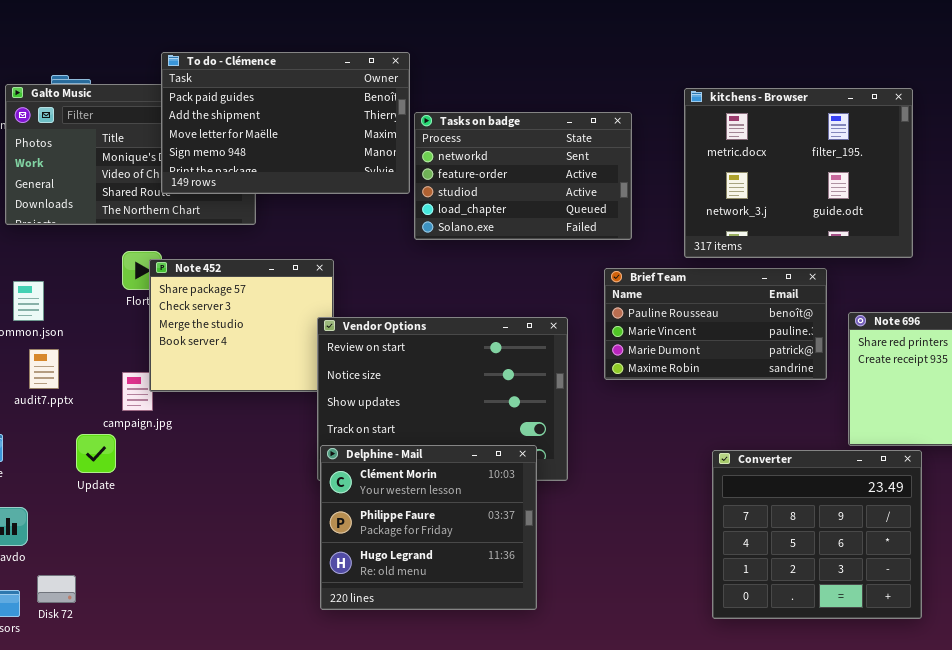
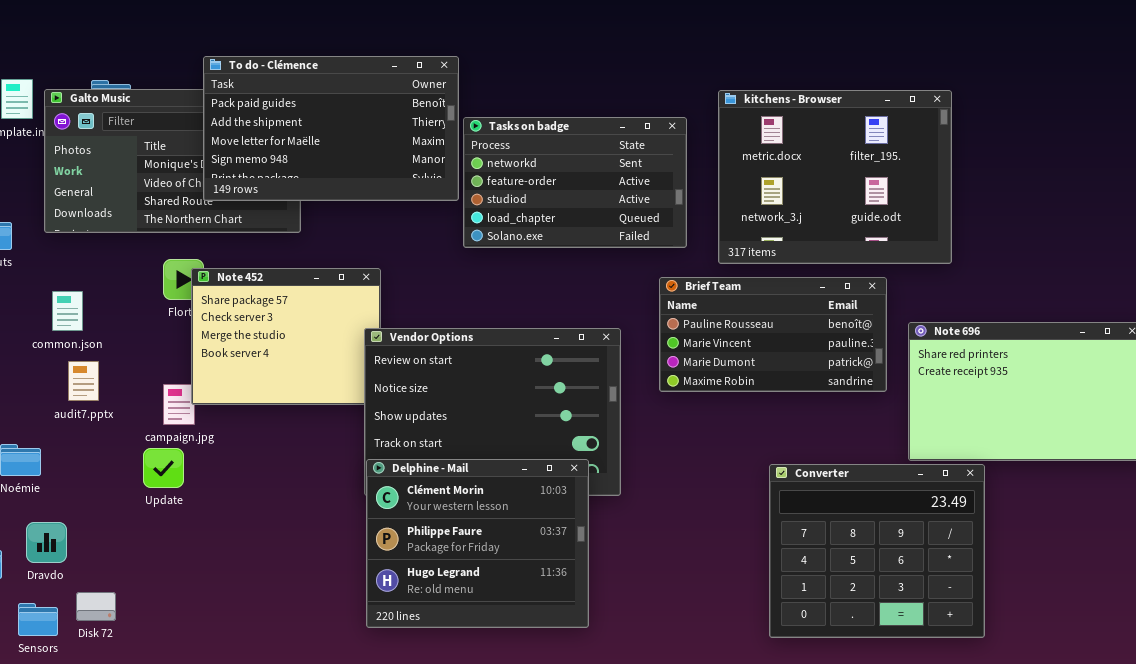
kitchens - Browser: [684,88,913,258] -> [718,90,952,264], moved
Update: [76,434,116,473] -> [143,448,184,488], moved

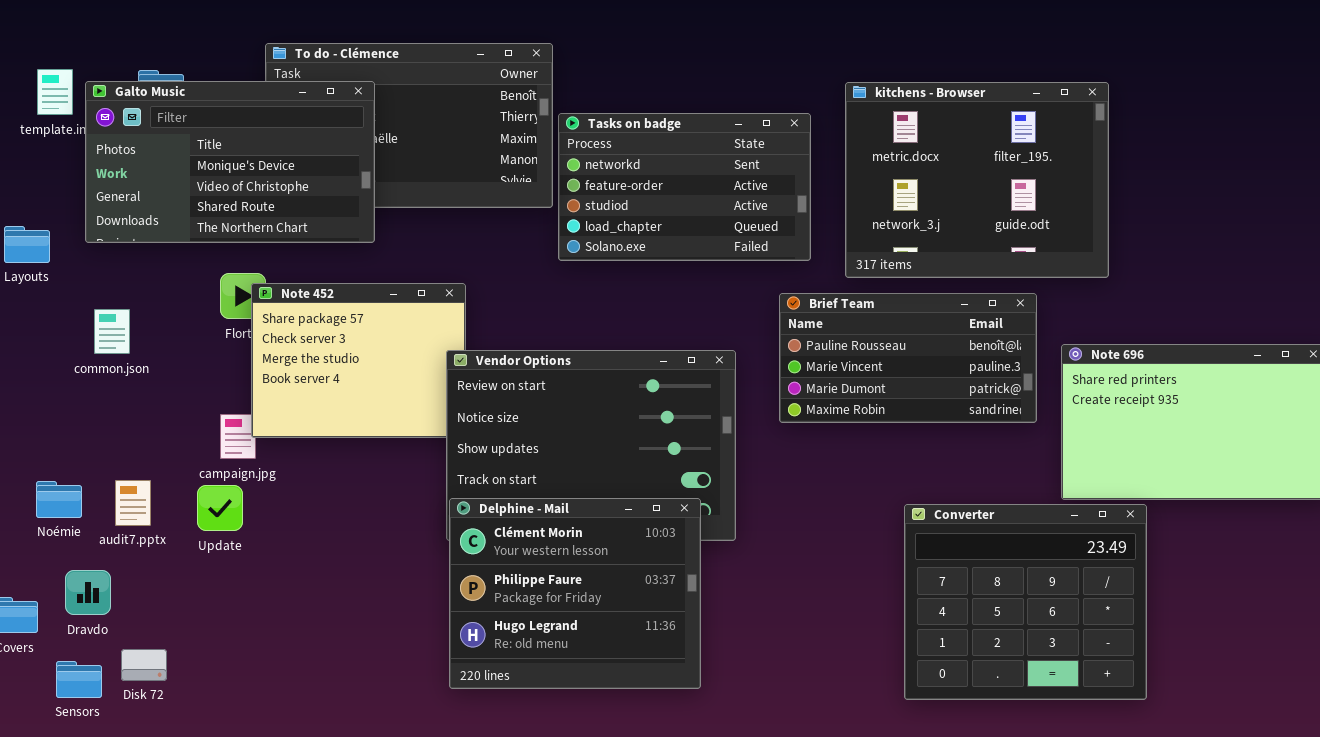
Galto Music: [44,89,301,233] -> [85,81,375,243], raised
audit7.pptx: [68,361,99,401] -> [115,480,151,526], moved

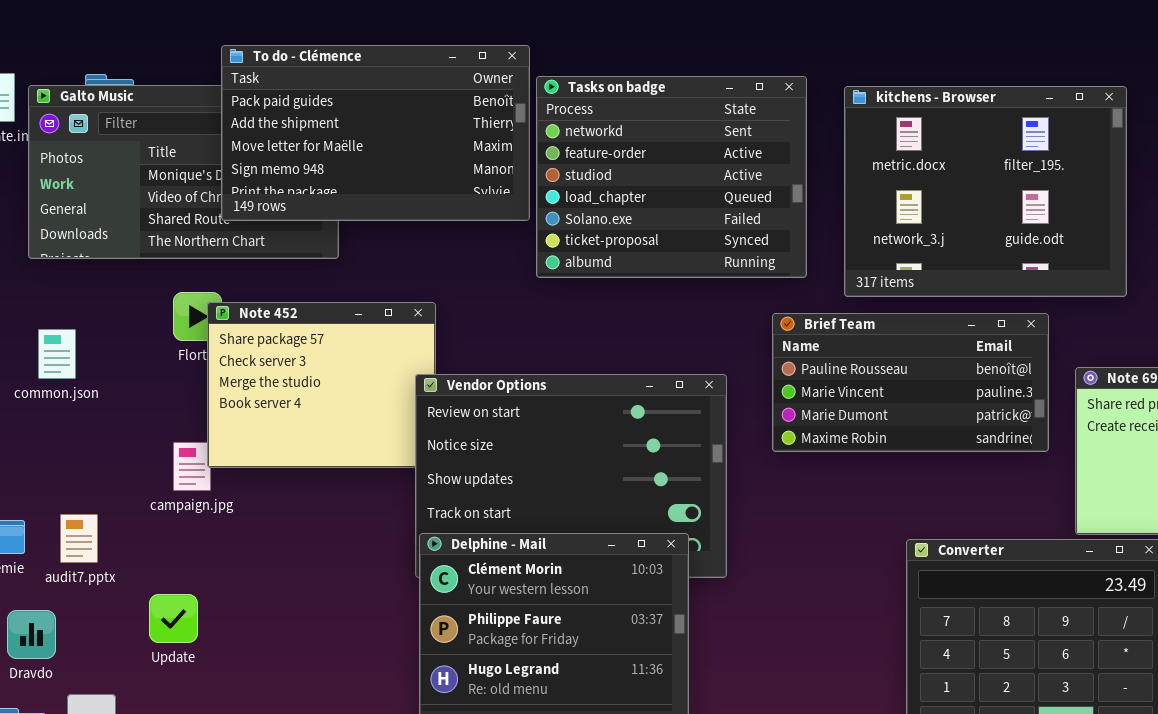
To do - Clémence: [265,43,553,208] -> [221,45,530,221], raised
Tasks on badge: [558,113,811,261] -> [536,76,807,278], resized
Update: [197,485,243,531] -> [149,594,198,643], moved

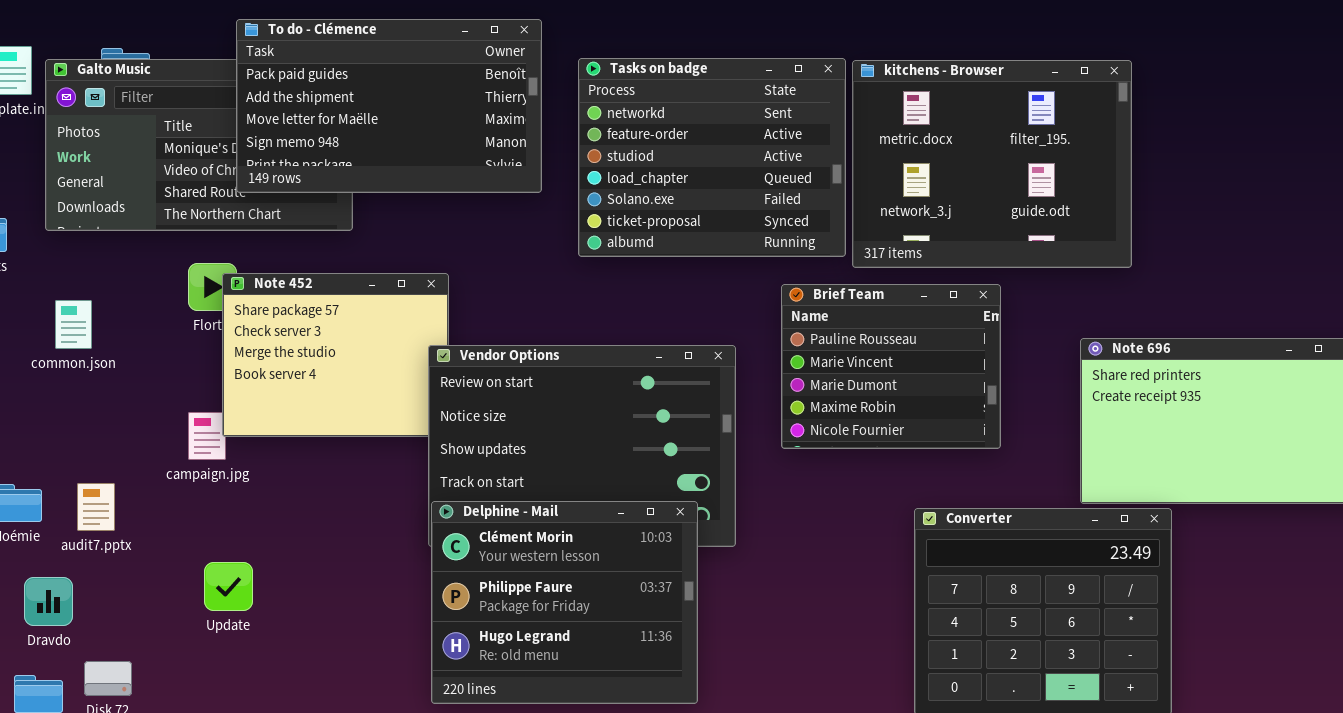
Tasks on badge: [536,76,807,278] -> [578,58,846,257], moved
Brief Team: [772,313,1049,452] -> [781,284,1001,449], resized
Update: [149,594,198,643] -> [204,562,253,611], moved

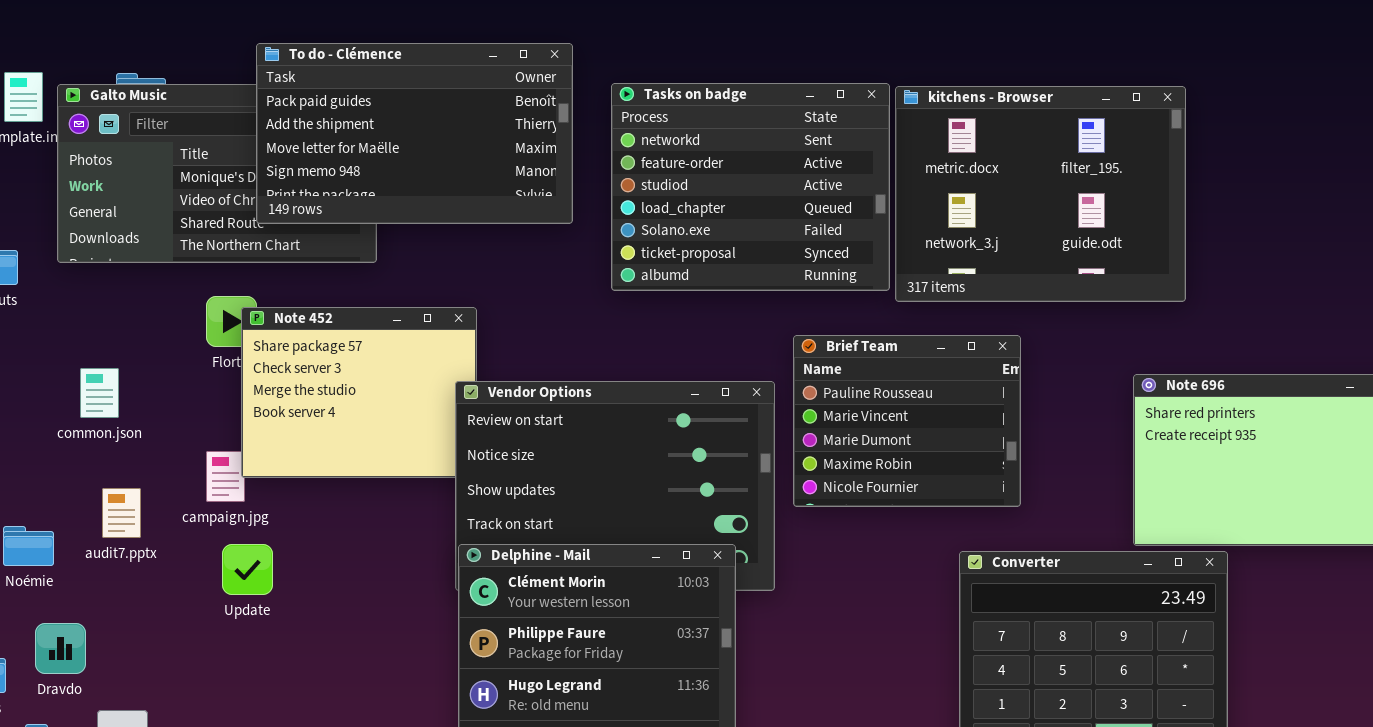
Brief Team: [781,284,1001,449] -> [793,335,1021,507], moved
common.json: [55,300,92,349] -> [80,368,119,418], moved
audit7.pptx: [77,483,115,531] -> [102,488,141,538], moved
Update: [204,562,253,611] -> [222,544,273,595], moved

